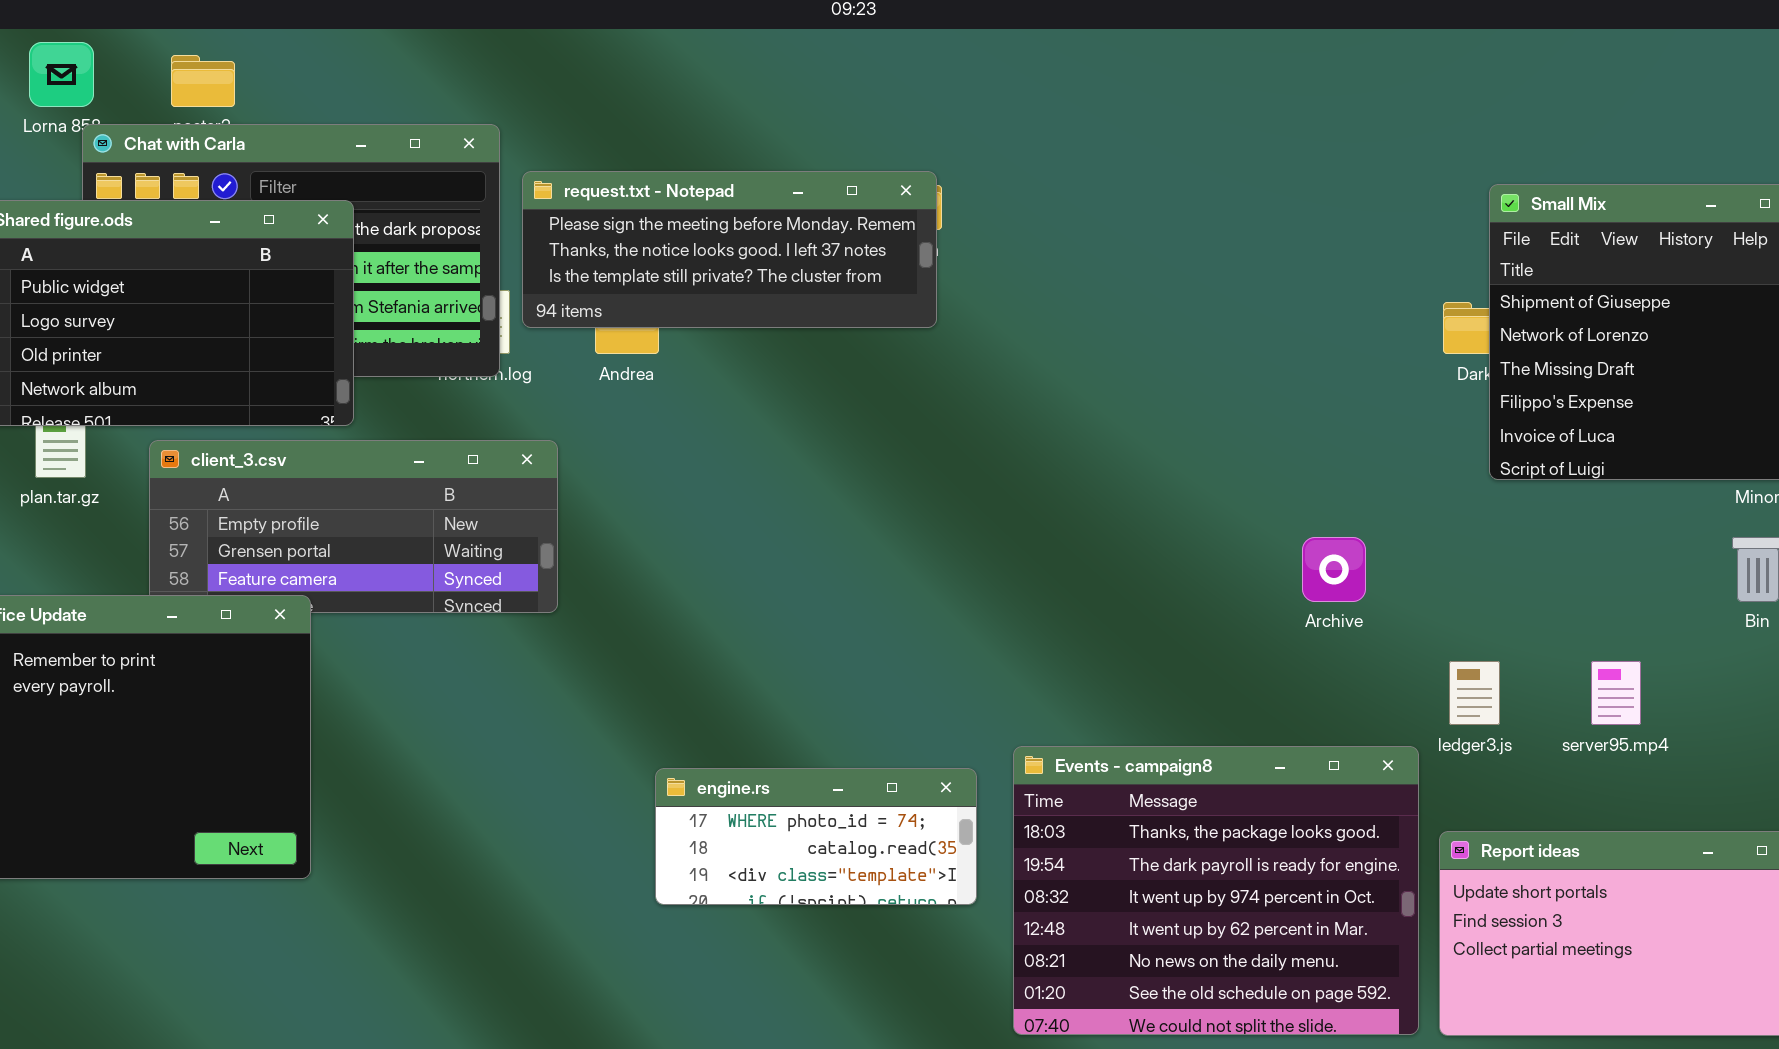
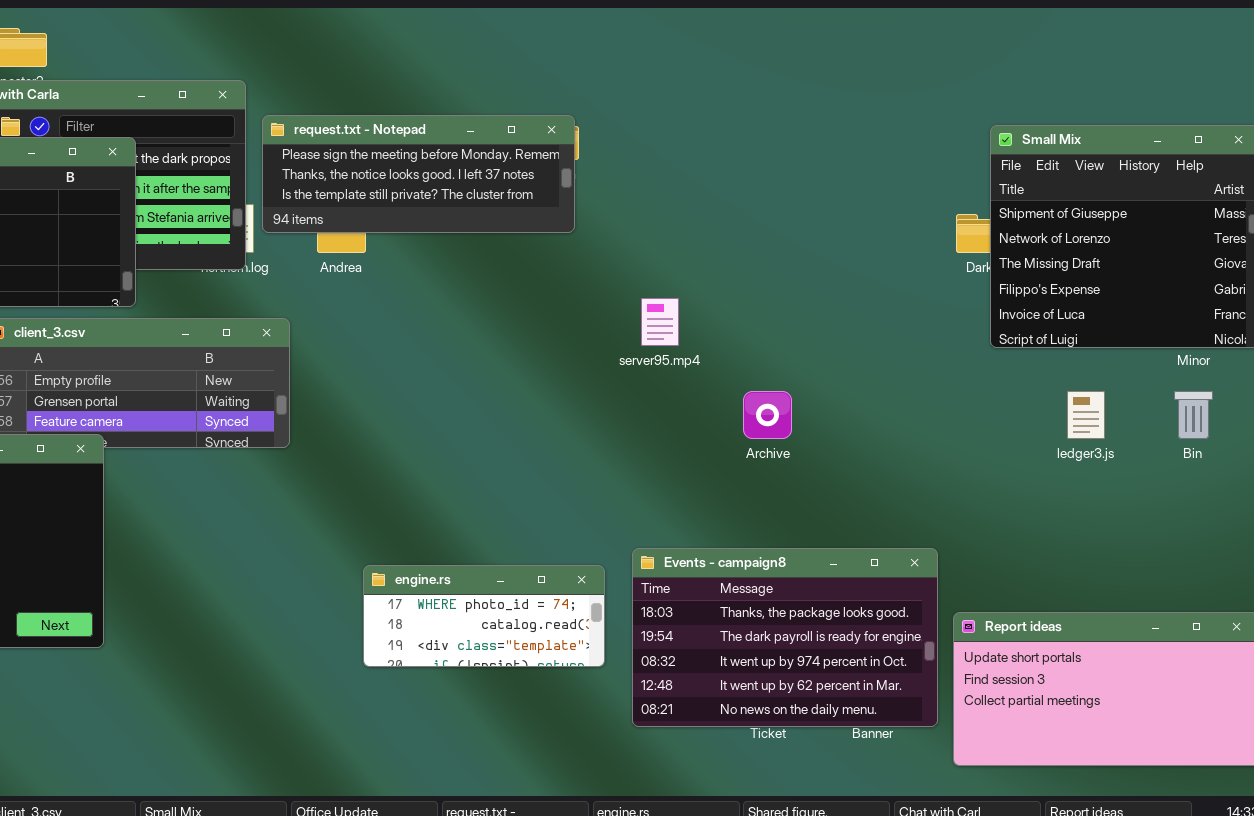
Archive: [1302,537,1366,602] -> [743,391,792,439], moved
ledger3.js: [1449,661,1500,725] -> [1067,391,1105,439], moved
server95.mp4: [1591,661,1641,725] -> [641,298,679,346], moved
Events - campaign8: [1013,746,1419,1035] -> [632,548,938,727], resized

